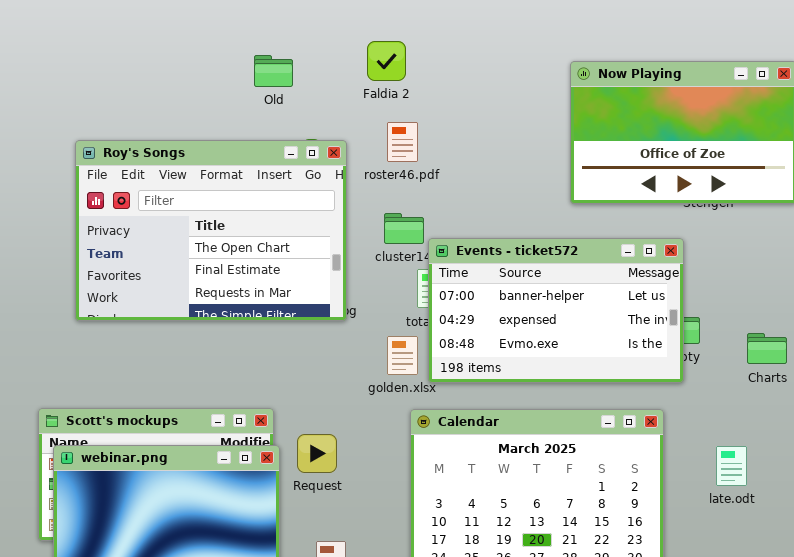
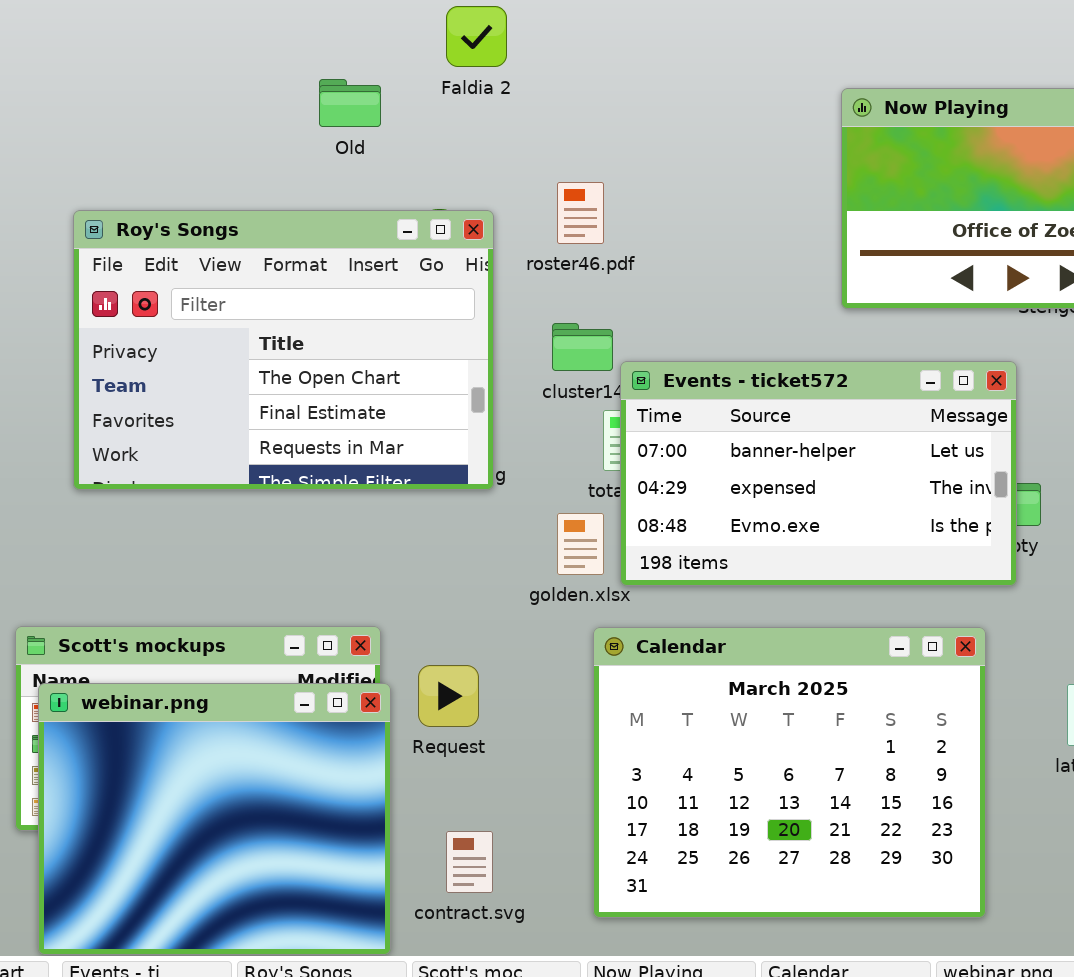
Faldia 2: [367,41,406,81] -> [446,6,507,67], moved
Old: [254,55,293,87] -> [319,79,381,127], moved

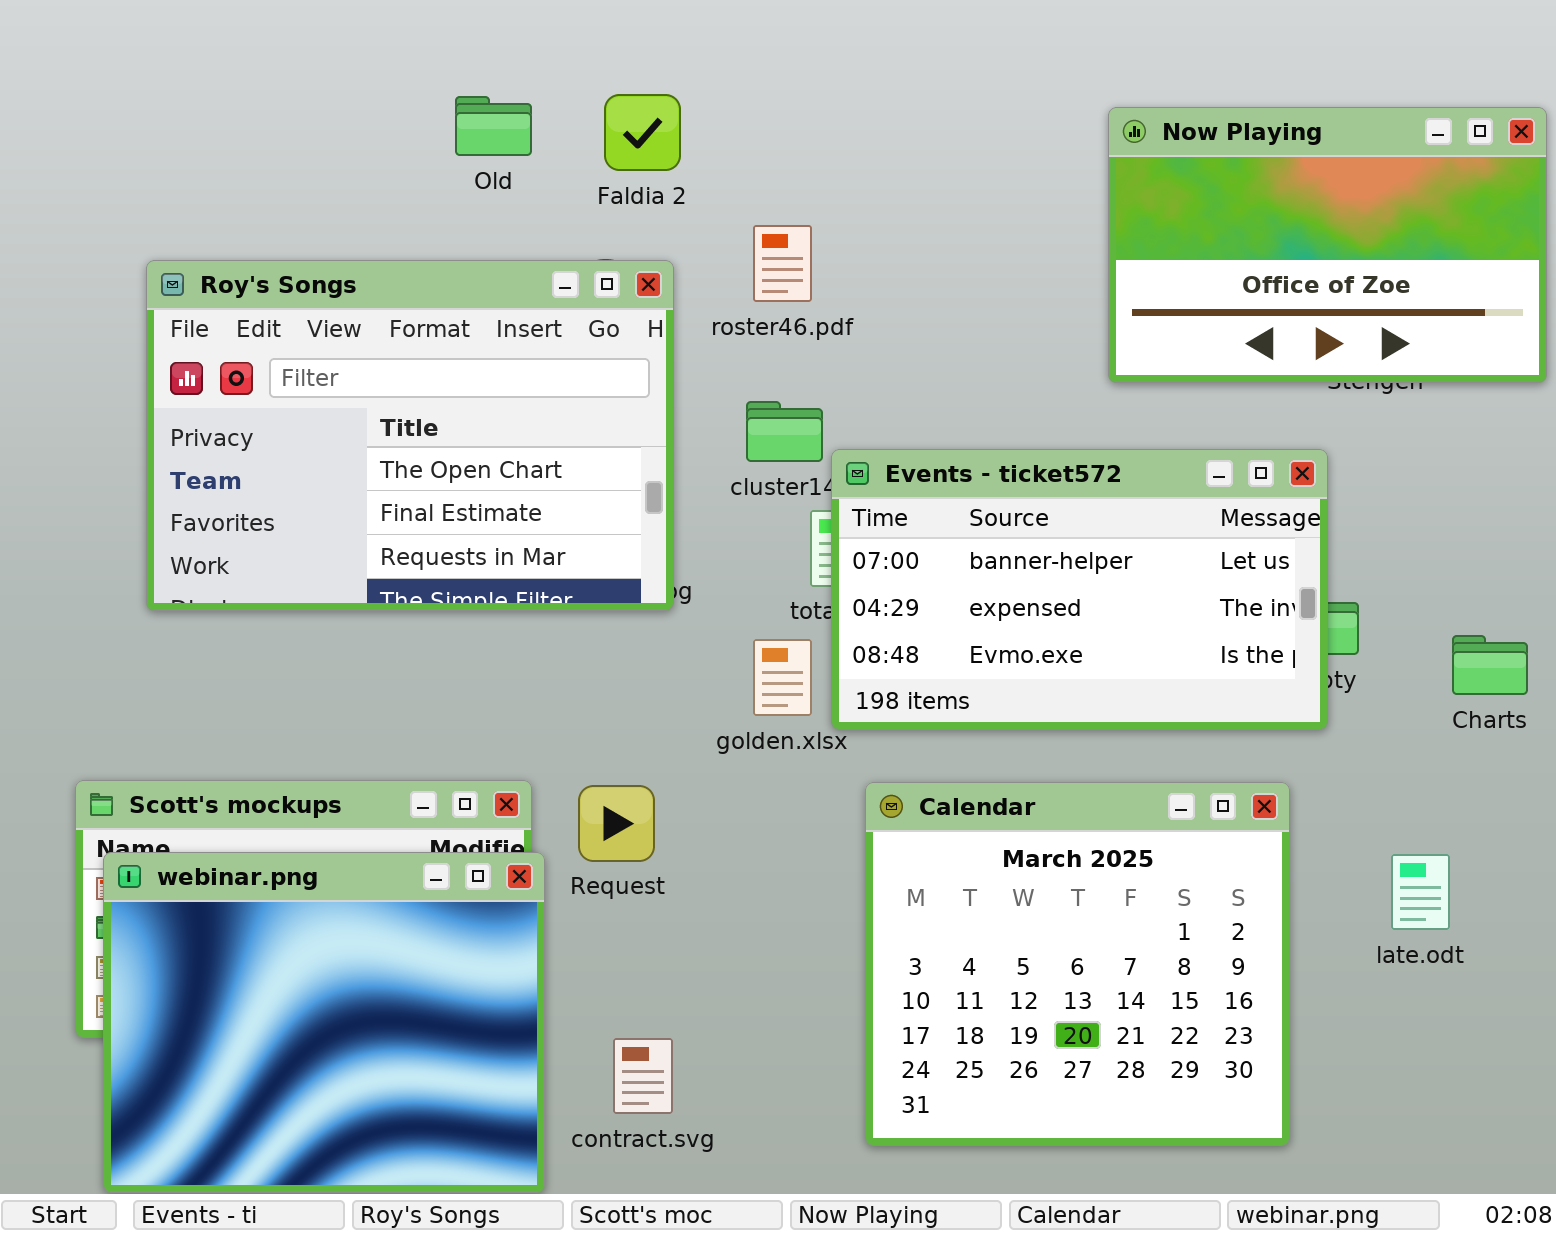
Faldia 2: [446,6,507,67] -> [604,94,681,171], moved
Calendar: [593,627,986,918] -> [865,782,1290,1146], resized
Request: [418,665,479,727] -> [578,785,655,862], moved

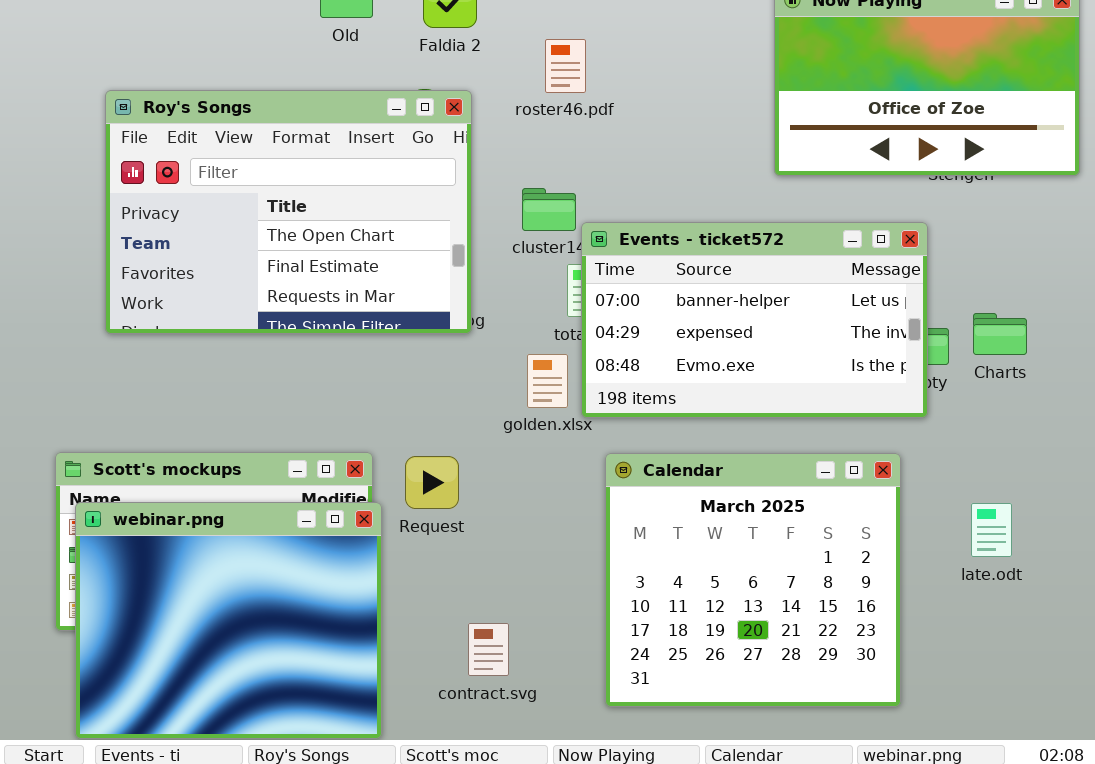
roster46.pdf: [753,225,812,302] -> [545,39,586,93], moved
Charts: [1452,635,1528,695] -> [973,313,1027,355], moved
contract.svg: [613,1038,673,1114] -> [468,623,509,676], moved

